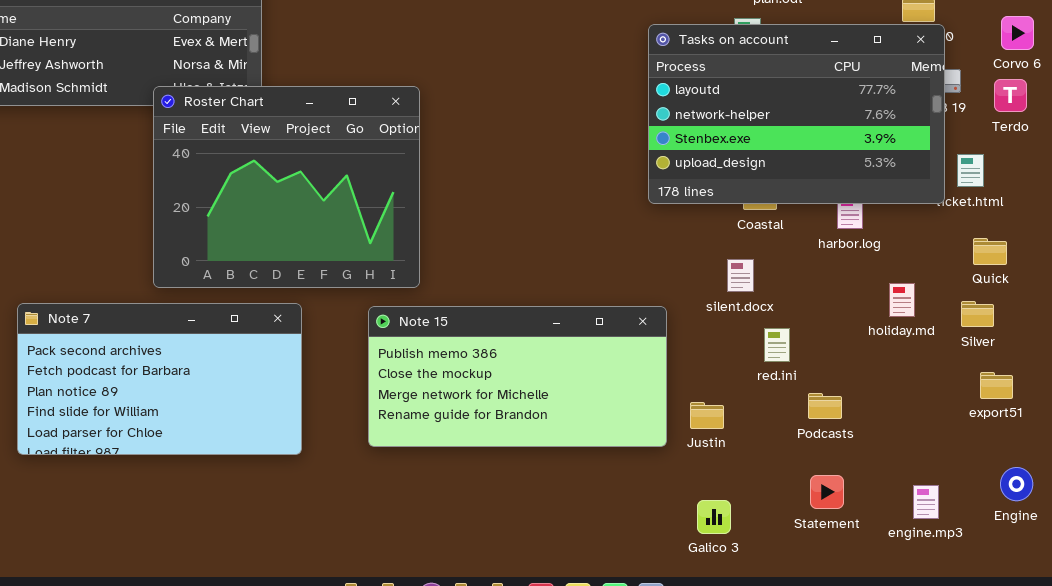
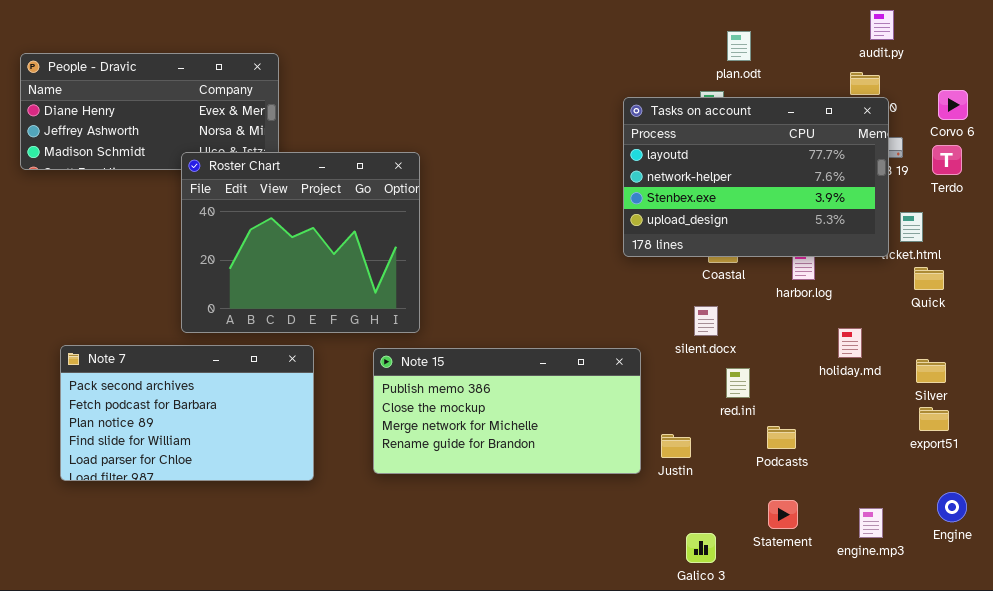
Quick: [973,238,1007,265] -> [914,267,944,290], moved
Silver: [961,301,994,327] -> [916,359,946,383], moved
Galico 3: [697,500,731,534] -> [686,533,716,563], moved

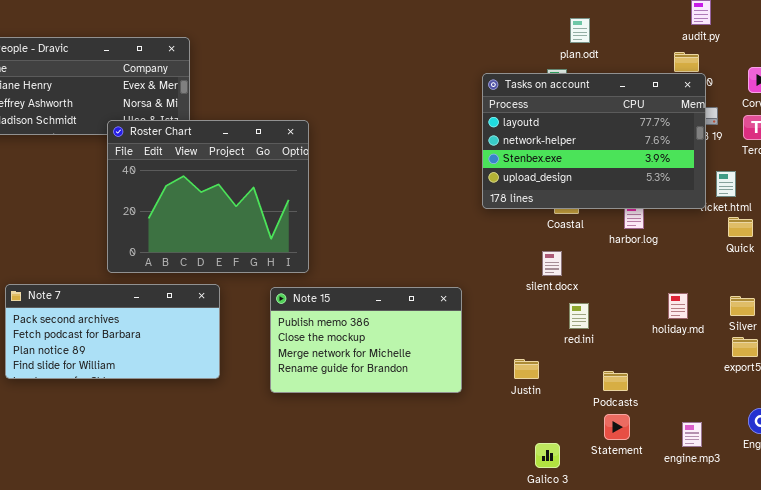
holiday.md: [838,328,862,358] -> [668,293,688,319], moved
Note 7: [60,345,314,481] -> [5,284,220,379], resized
Note 15: [373,348,641,474] -> [270,287,462,393], resized
Podcasts: [767,426,796,449] -> [603,371,628,391], moved

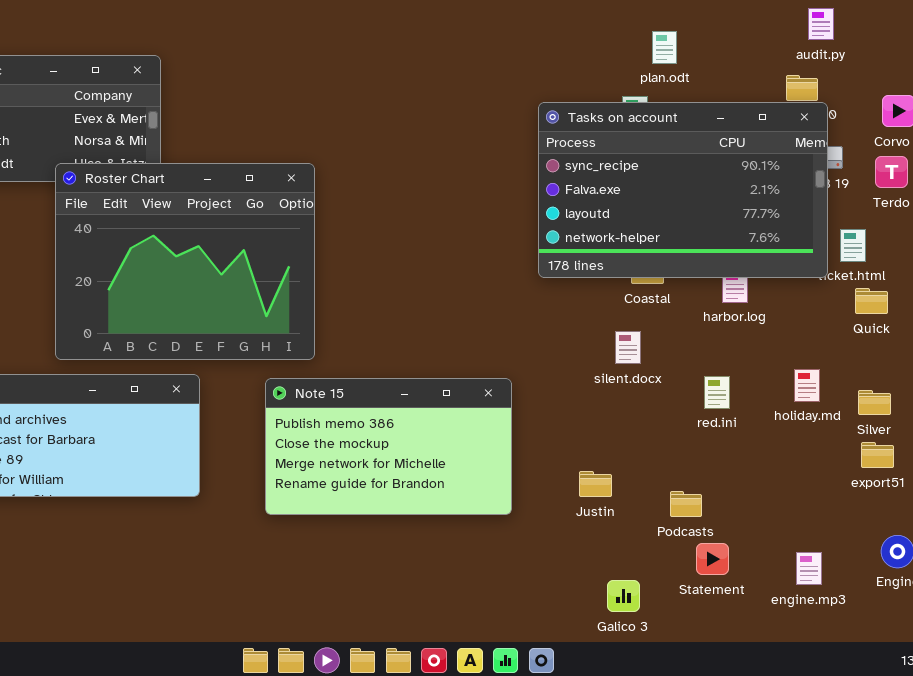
Tasks on account: [482,73,706,209] -> [538,102,828,278], scrolled up 2 rows
holiday.md: [668,293,688,319] -> [794,369,820,402], moved
red.ini: [569,303,589,329] -> [704,376,730,409], moved
Podcasts: [603,371,628,391] -> [670,491,702,517], moved

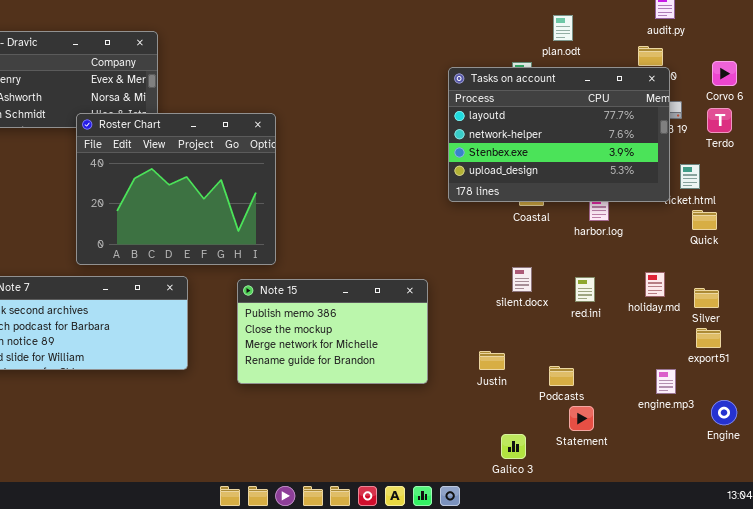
plan.odt: [652,31,677,64] -> [553,15,573,41], moved
Tasks on account: [538,102,828,278] -> [448,67,670,202], scrolled down 2 rows
silent.docx: [615,331,641,364] -> [512,267,532,292], moved
engine.mp3: [796,552,822,585] -> [656,369,676,394], moved

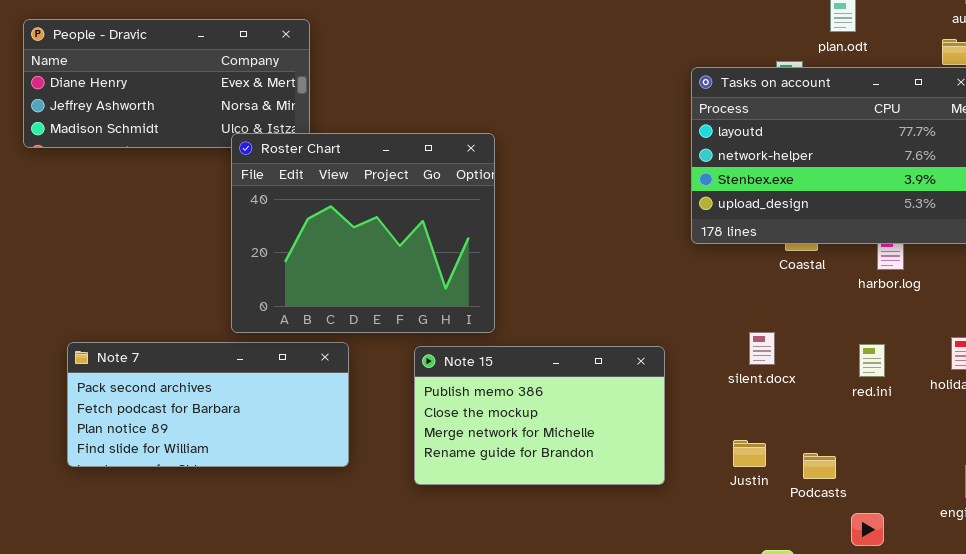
Roster Chart: [76,113,276,265] -> [231,133,495,333], moved
silent.docx: [512,267,532,292] -> [749,332,775,365], moved
Podcasts: [549,366,574,386] -> [803,453,836,479], moved

